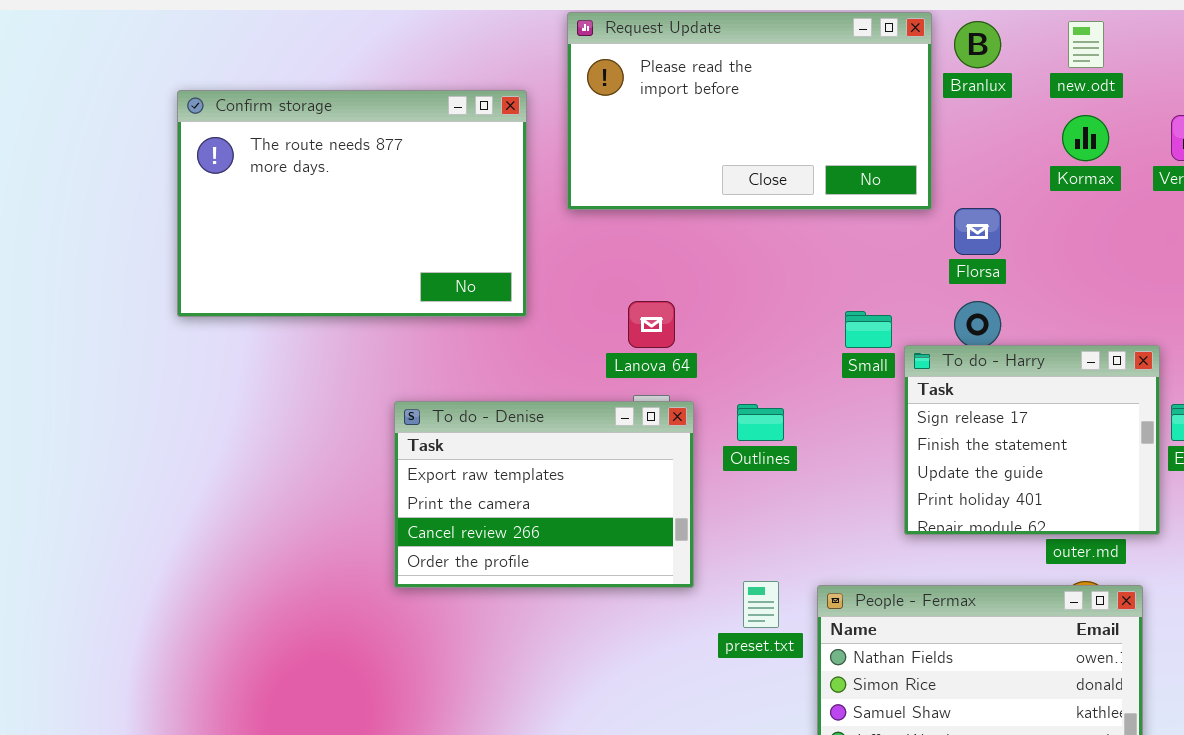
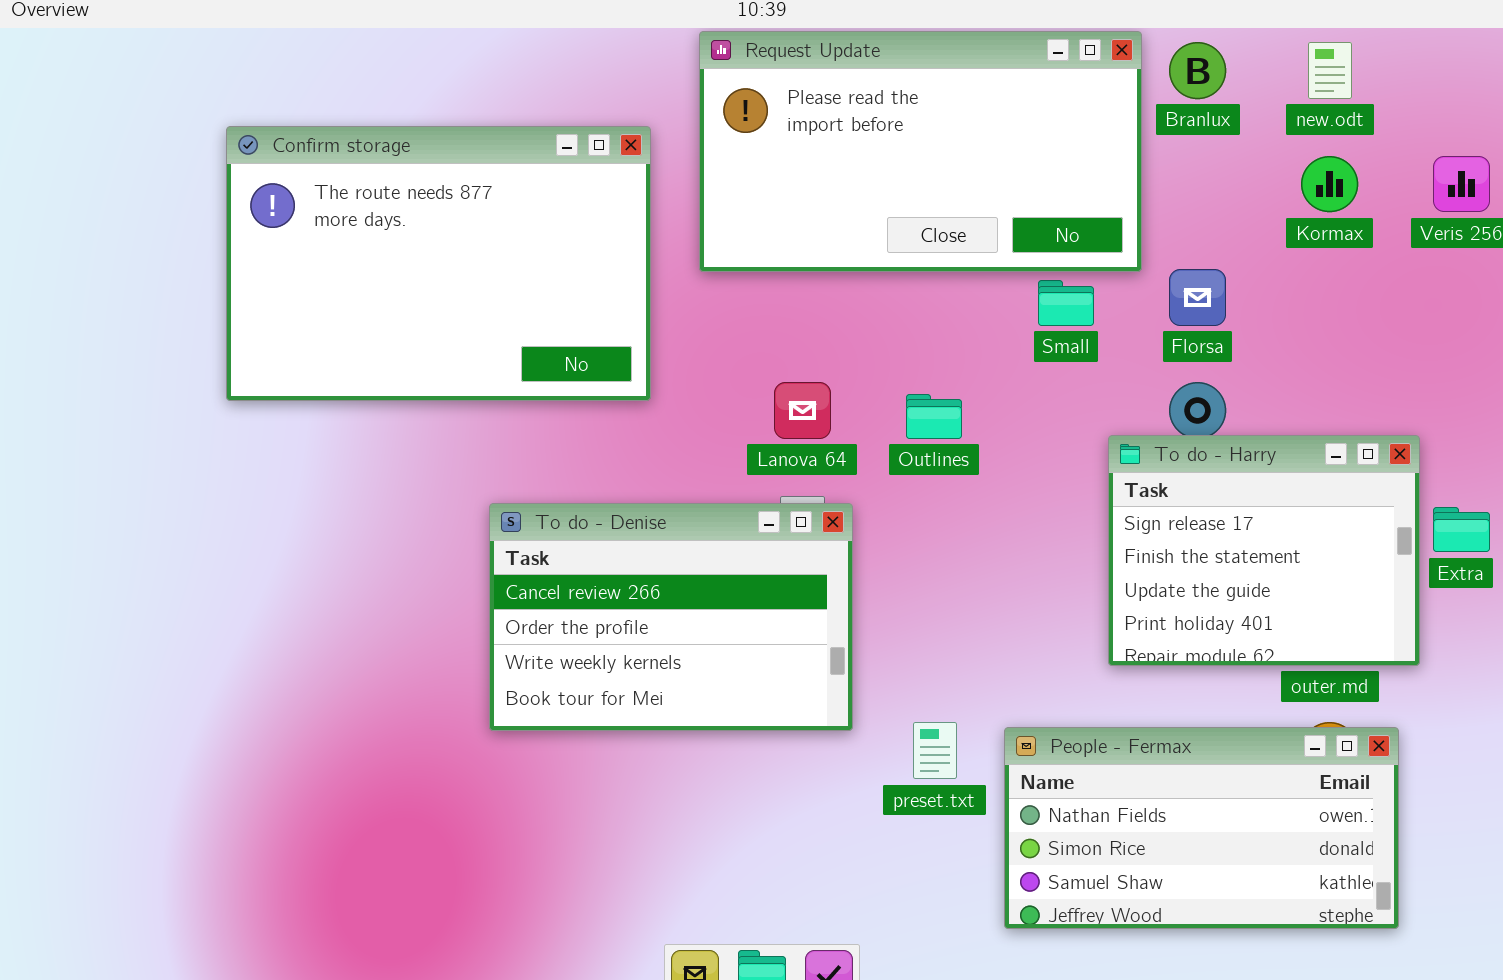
Small: [845,311,892,348] -> [1038,280,1094,326], moved
To do - Denise: [394,401,694,588] -> [489,503,853,731], scrolled down 2 rows
Outlines: [737,404,784,441] -> [906,394,962,439], moved

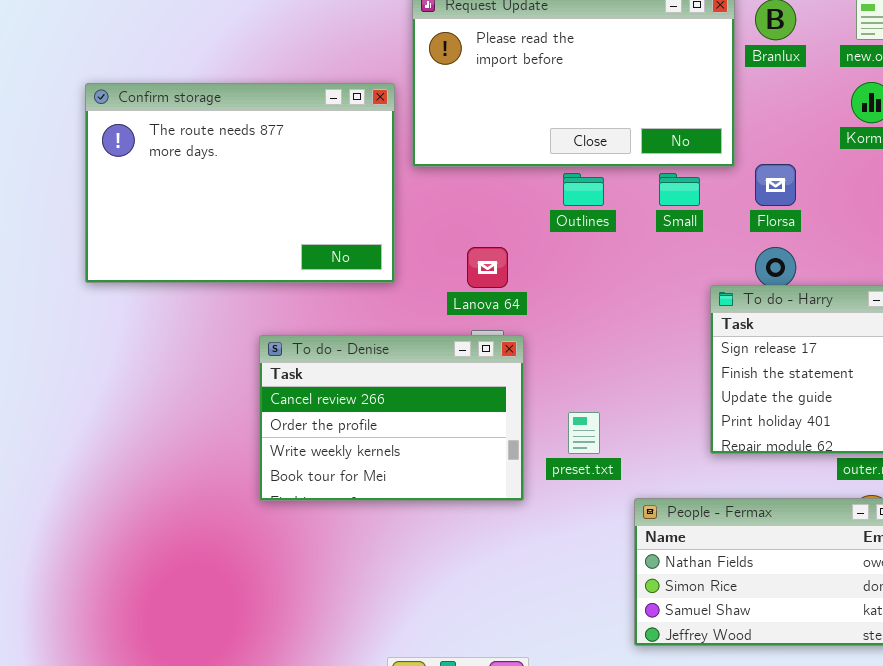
Confirm storage: [226,126,651,401] -> [85,83,395,283], moved
Outlines: [906,394,962,439] -> [563,173,604,206], moved
preset.txt: [913,722,957,779] -> [568,412,600,454], moved

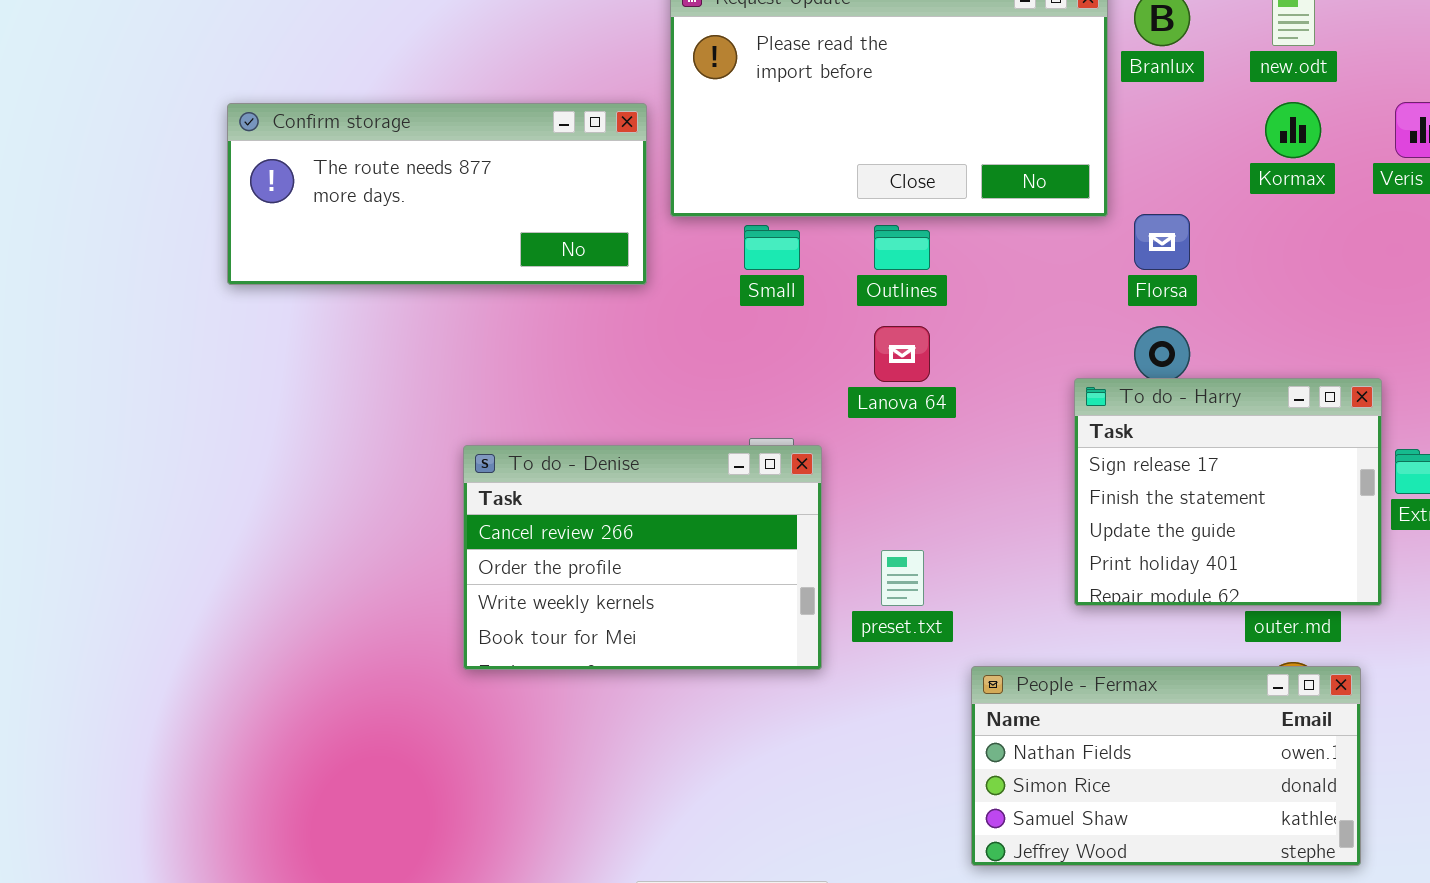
Confirm storage: [85,83,395,283] -> [227,103,647,285], resized
Small: [659,173,700,206] -> [744,225,800,270], moved
Lanova 64: [467,247,508,288] -> [874,326,930,382], moved

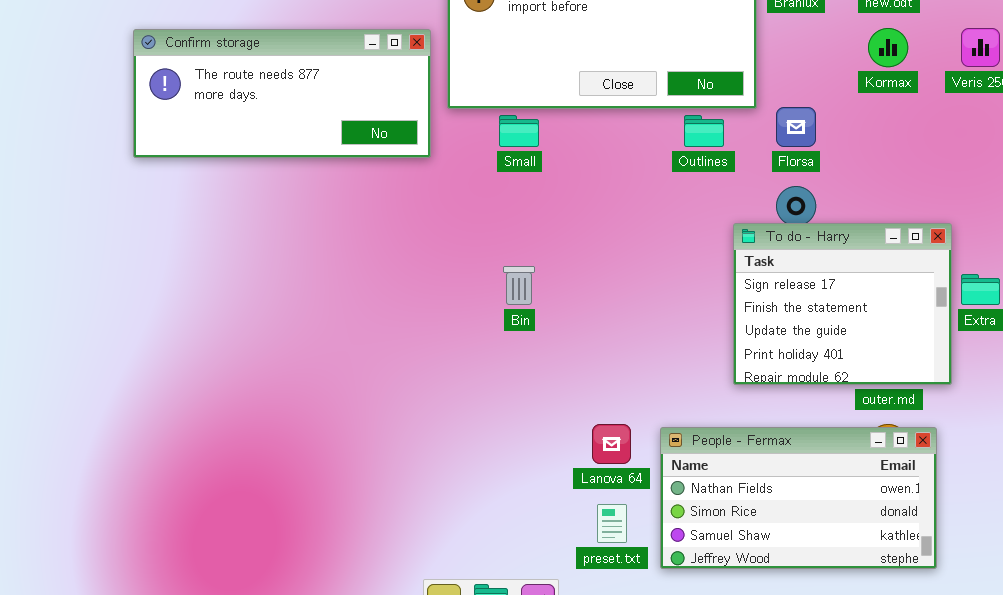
Outlines: [874,225,930,270] -> [684,115,724,147], moved
Lanova 64: [874,326,930,382] -> [592,424,631,464], moved
To do - Denise: [463,445,822,670] -> none, closed
preset.txt: [881,550,924,606] -> [597,504,627,543], moved

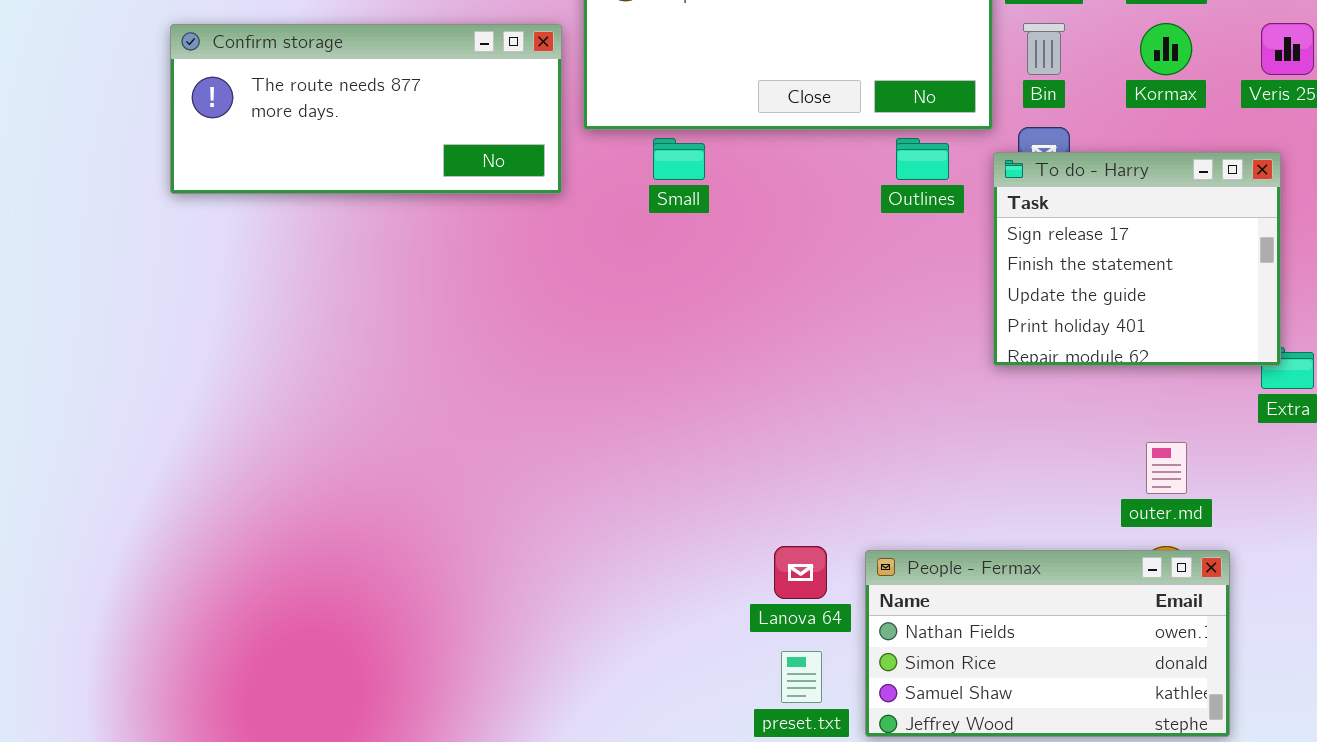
To do - Harry: [733,223,952,385] -> [993,152,1281,366], moved
Bin: [503,266,535,305] -> [1023,23,1065,75], moved

